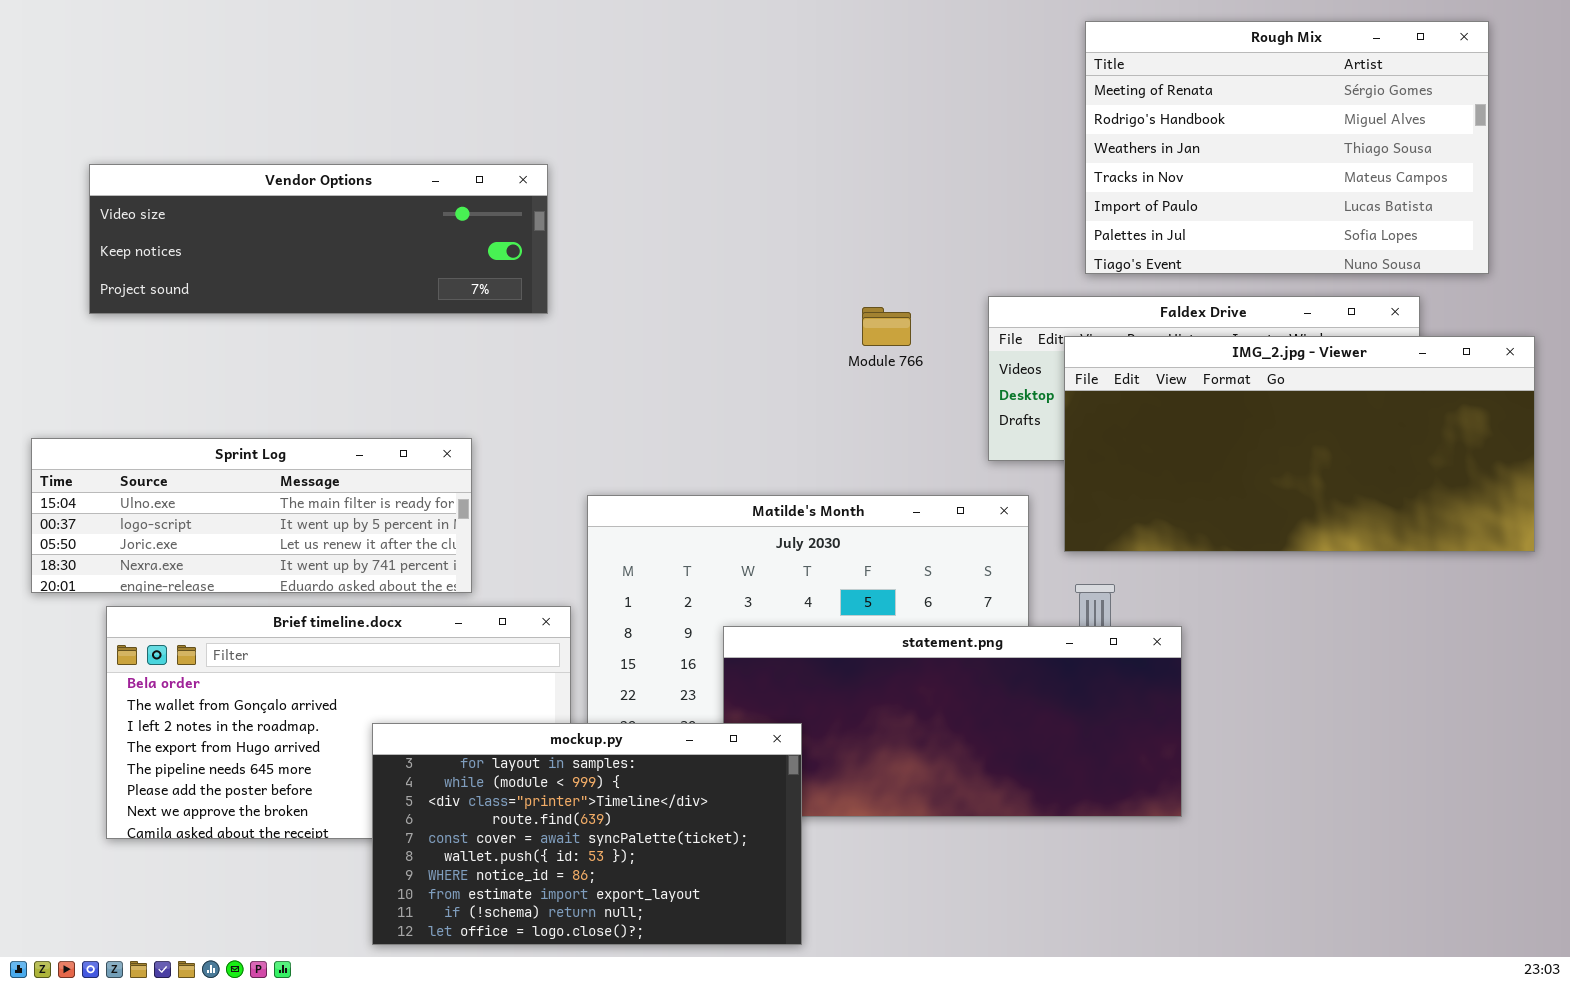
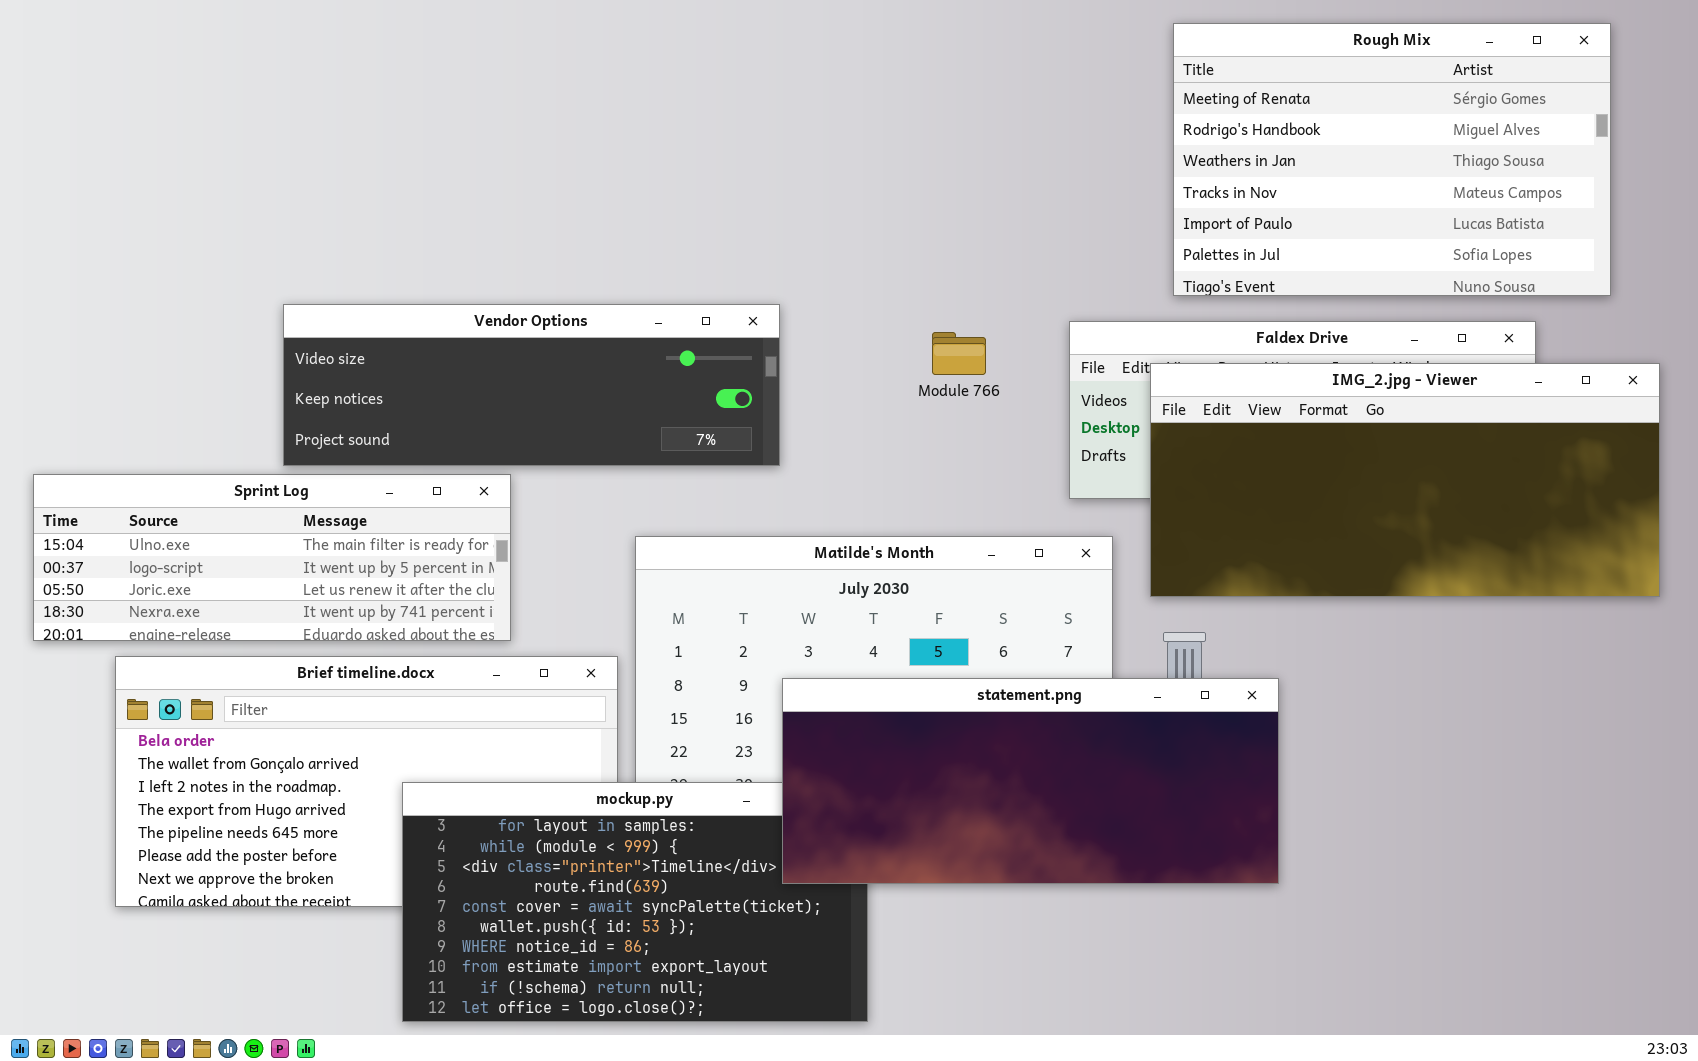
Vendor Options: [89,164,548,314] -> [283,304,780,466], moved
statement.png: [723,626,1182,817] -> [782,678,1279,884], raised

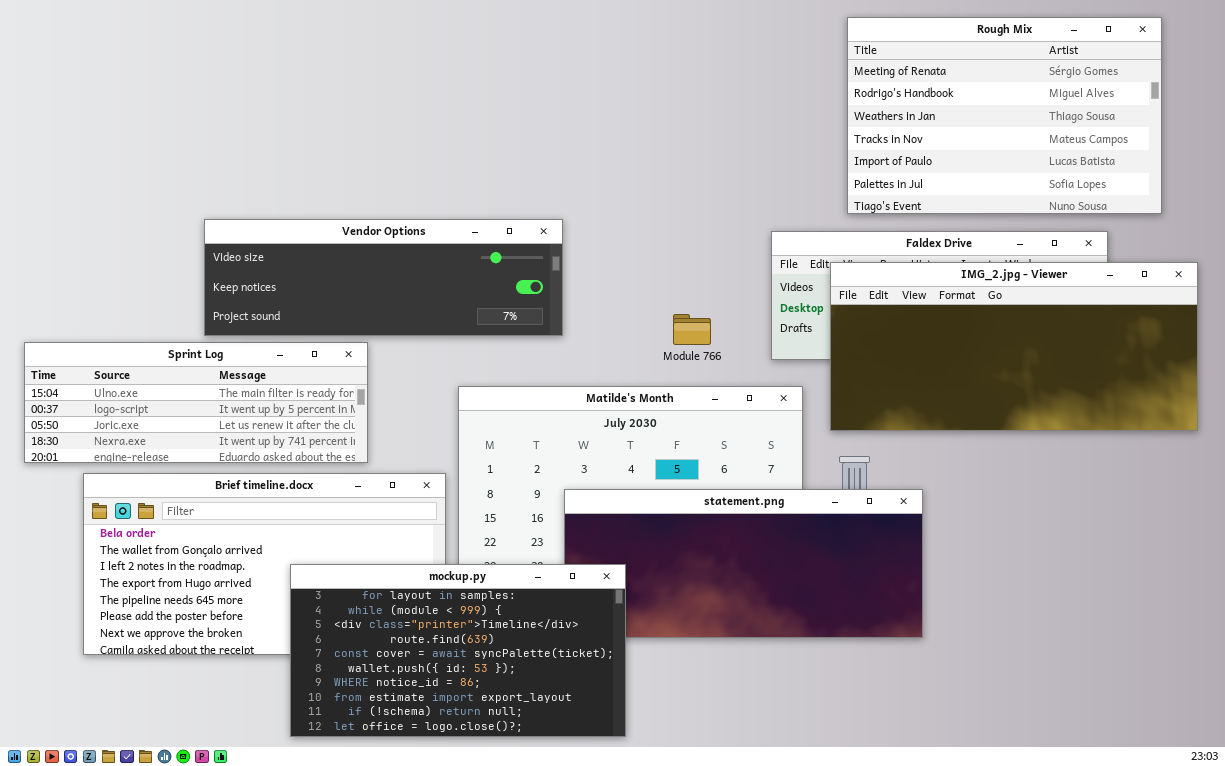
Module 766: [932,332,986,375] -> [673,314,711,345], moved
mockup.py: [402,782,868,1022] -> [290,564,626,737], raised

